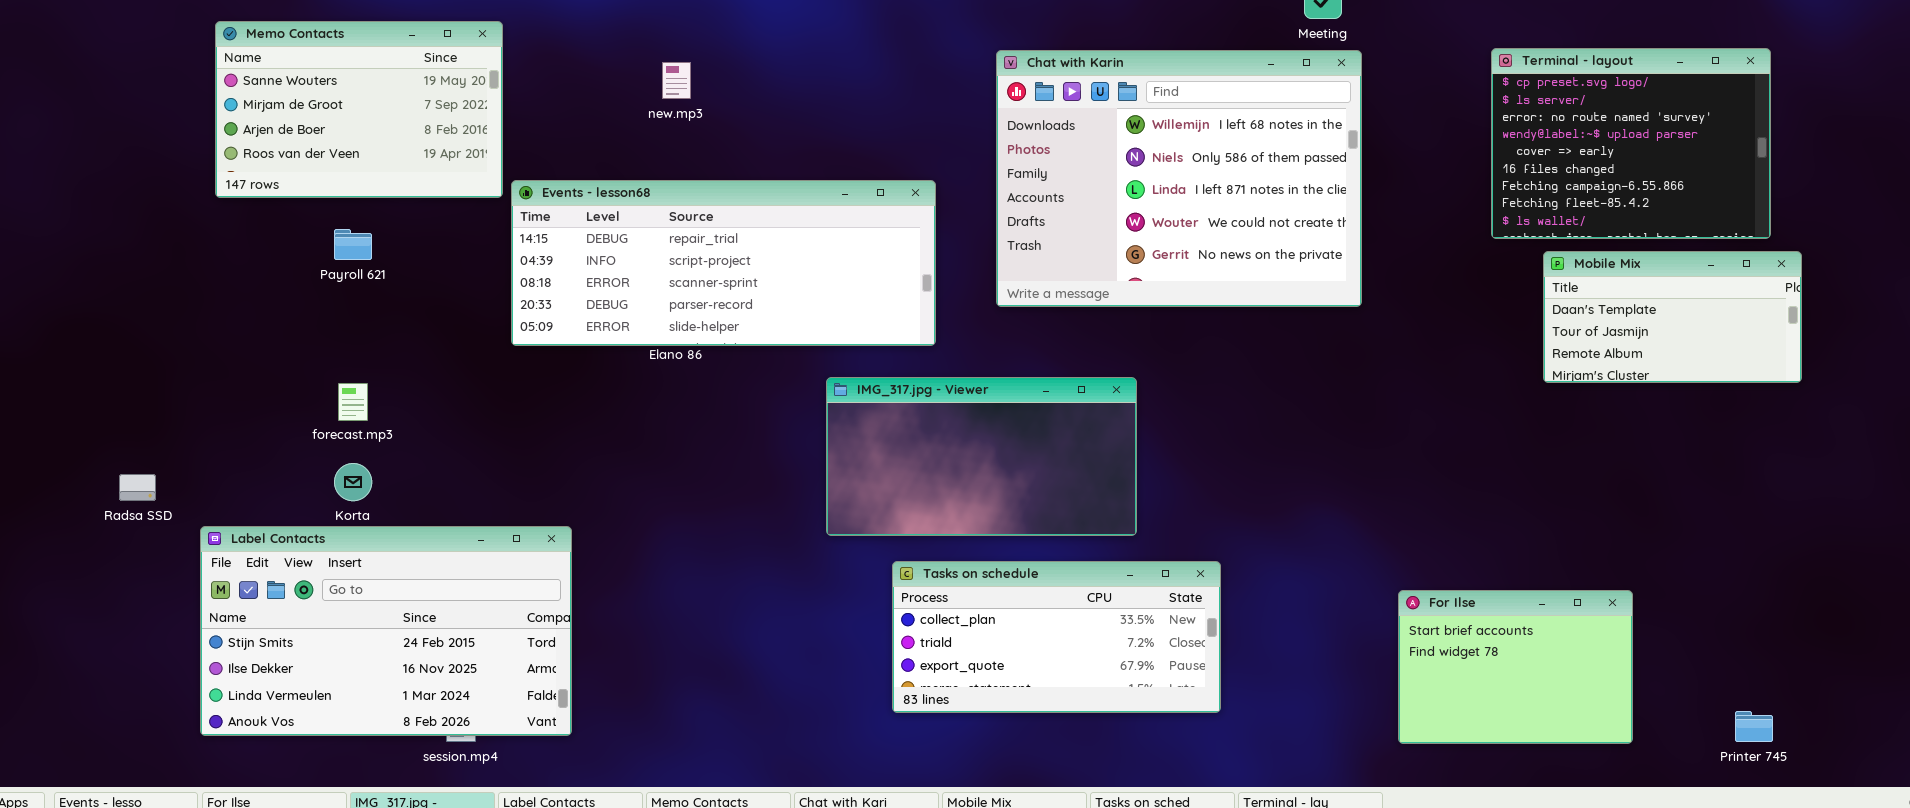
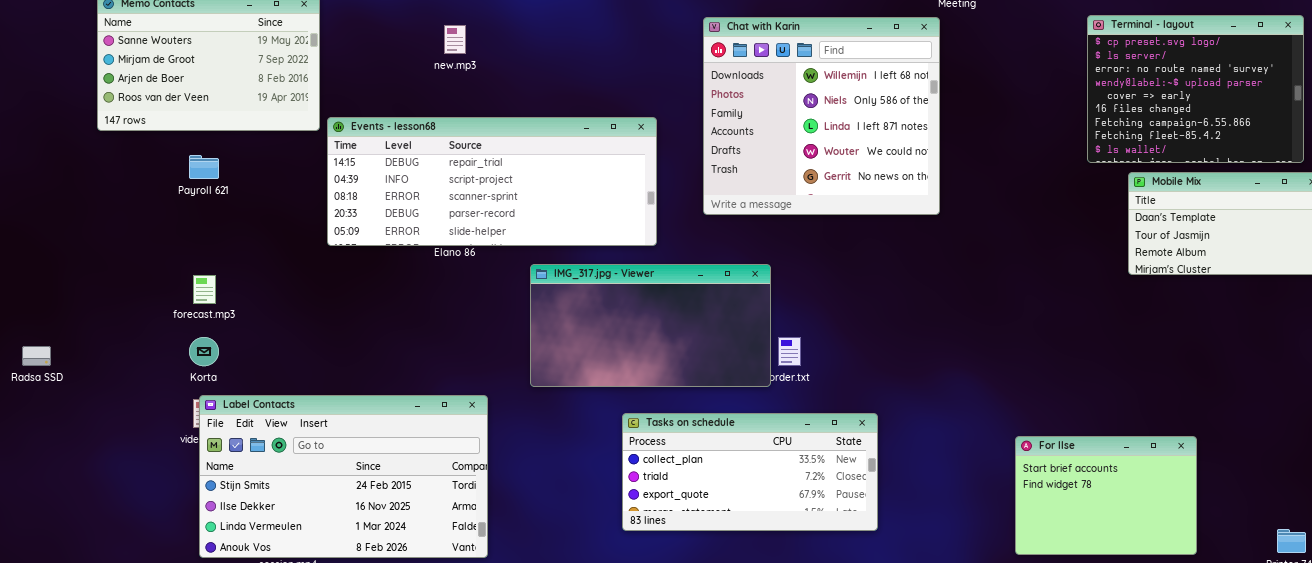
Chat with Karin: [996,50,1362,307] -> [703,17,940,215], resized
IMG_317.jpg - Viewer: [826,377,1137,536] -> [530,264,771,387], moved
Label Contacts: [200,526,572,736] -> [199,395,488,558], moved

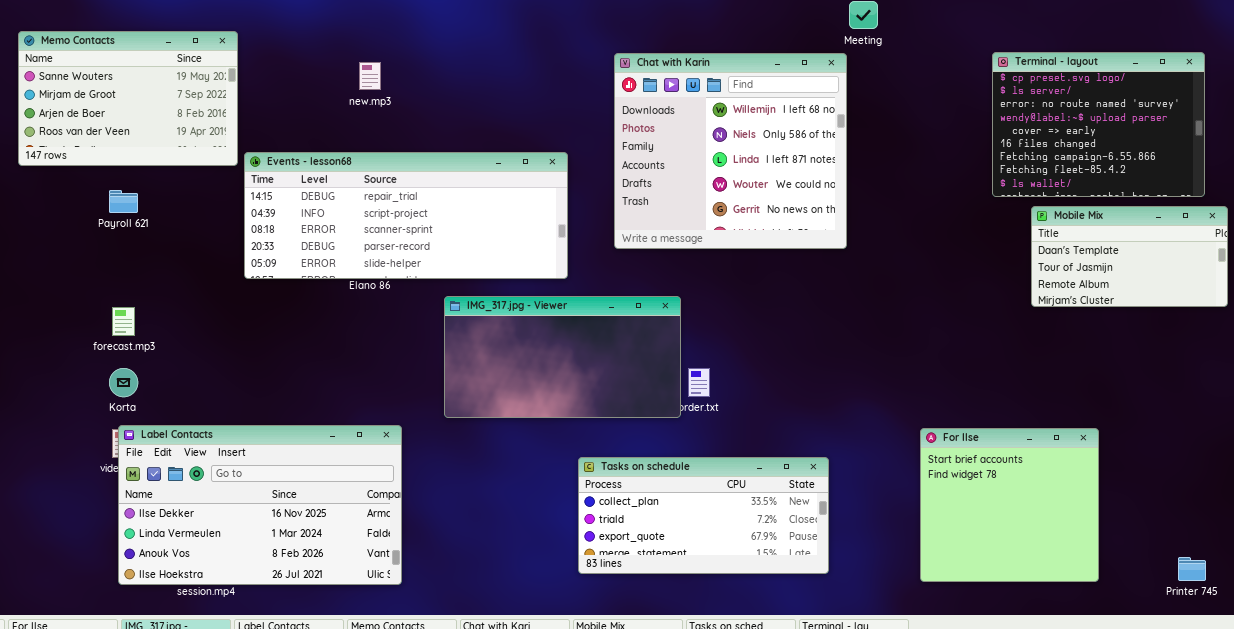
Label Contacts: [199,395,488,558] -> [118,425,402,585], scrolled down 1 row
Tasks on schedule: [622,413,878,531] -> [578,457,829,574], moved
For Ilse: [1015,436,1197,555] -> [920,428,1099,582], resized

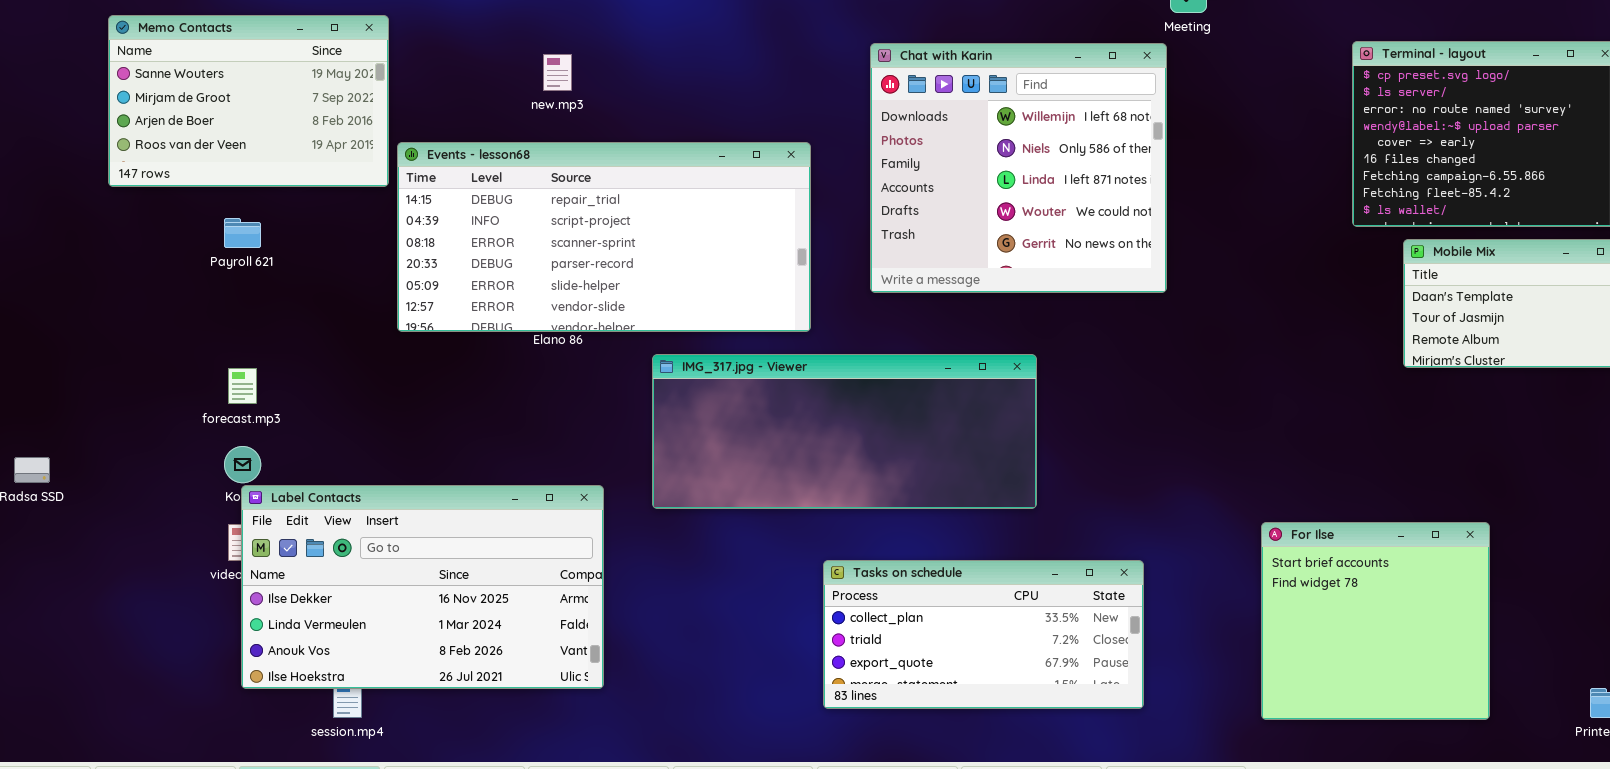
Events - lesson68: [244,152,568,279] -> [397,142,811,332], resized
IMG_317.jpg - Viewer: [444,296,681,418] -> [652,354,1037,509], resized
Label Contacts: [118,425,402,585] -> [241,485,604,689], moved

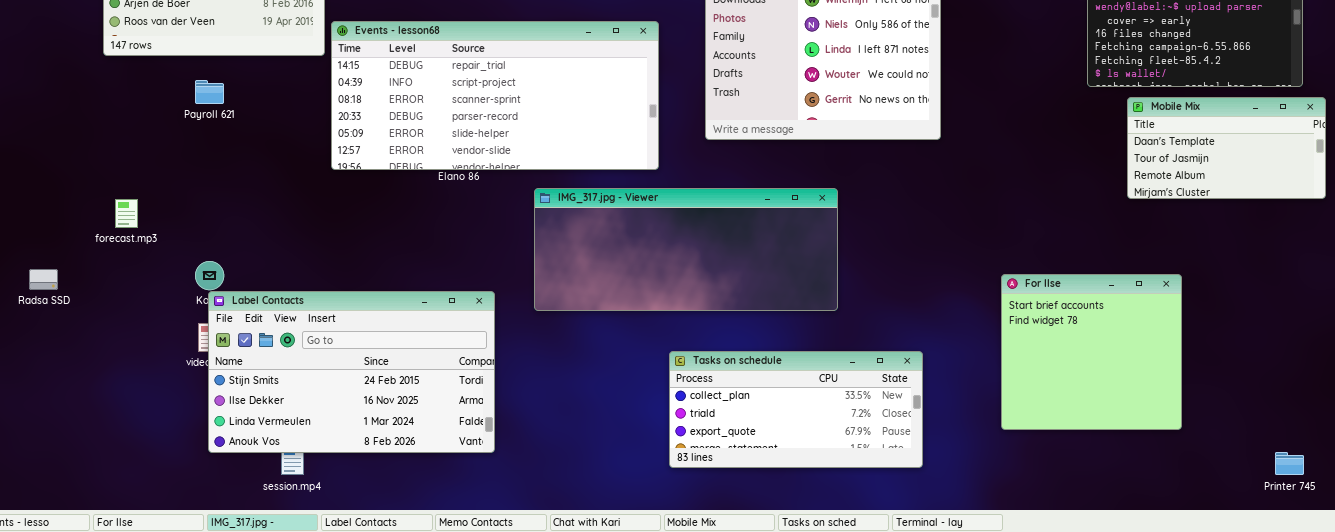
forecast.mp3: [228,368,257,404] -> [115,199,138,228], moved
Label Contacts: [241,485,604,689] -> [208,291,495,453], scrolled up 1 row
For Ilse: [1261,522,1490,720] -> [1001,274,1182,430], moved

